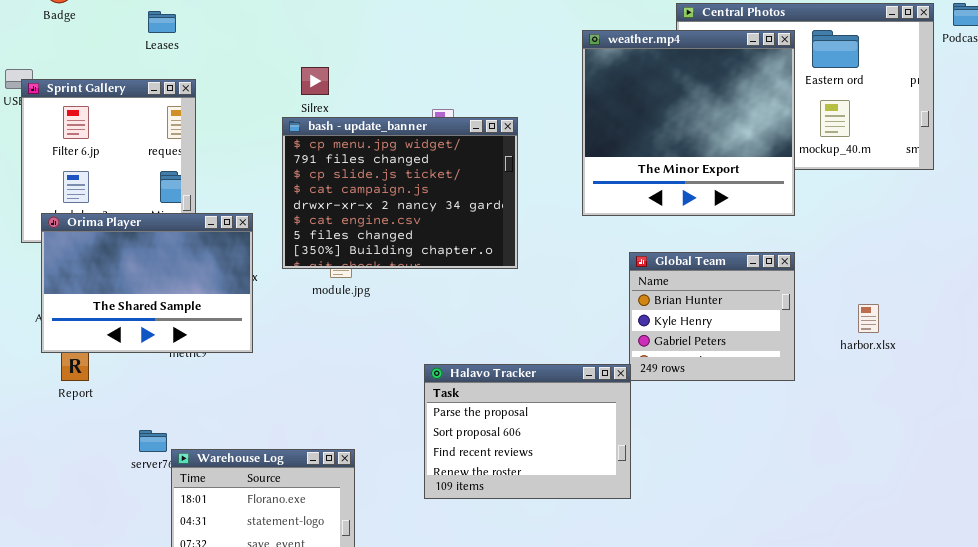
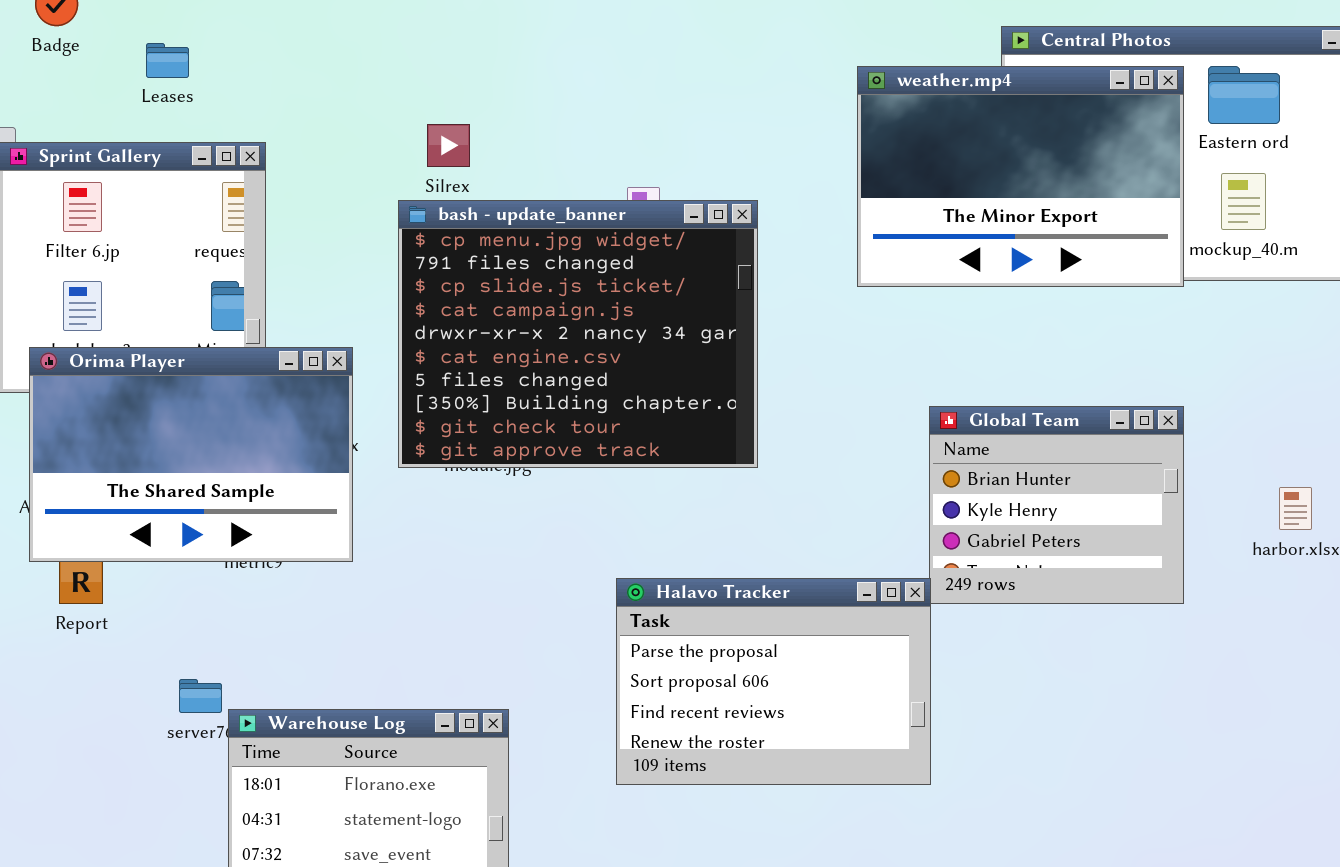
Leases: [148,11,176,33] -> [146,43,189,78], moved
weather.mp4: [582,30,795,216] -> [857,66,1184,287], resized
bash - update_banner: [282,117,518,269] -> [398,200,758,468], resized

